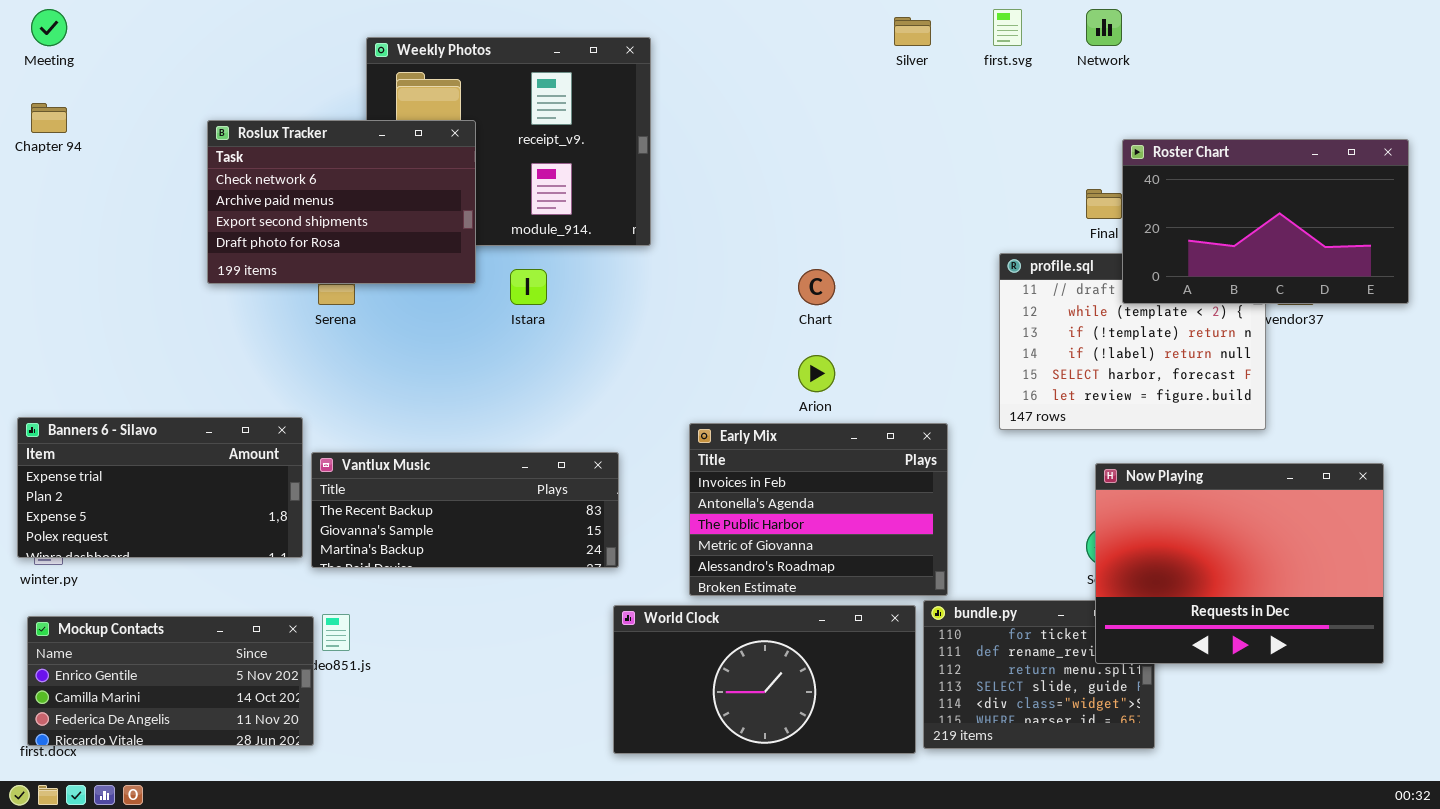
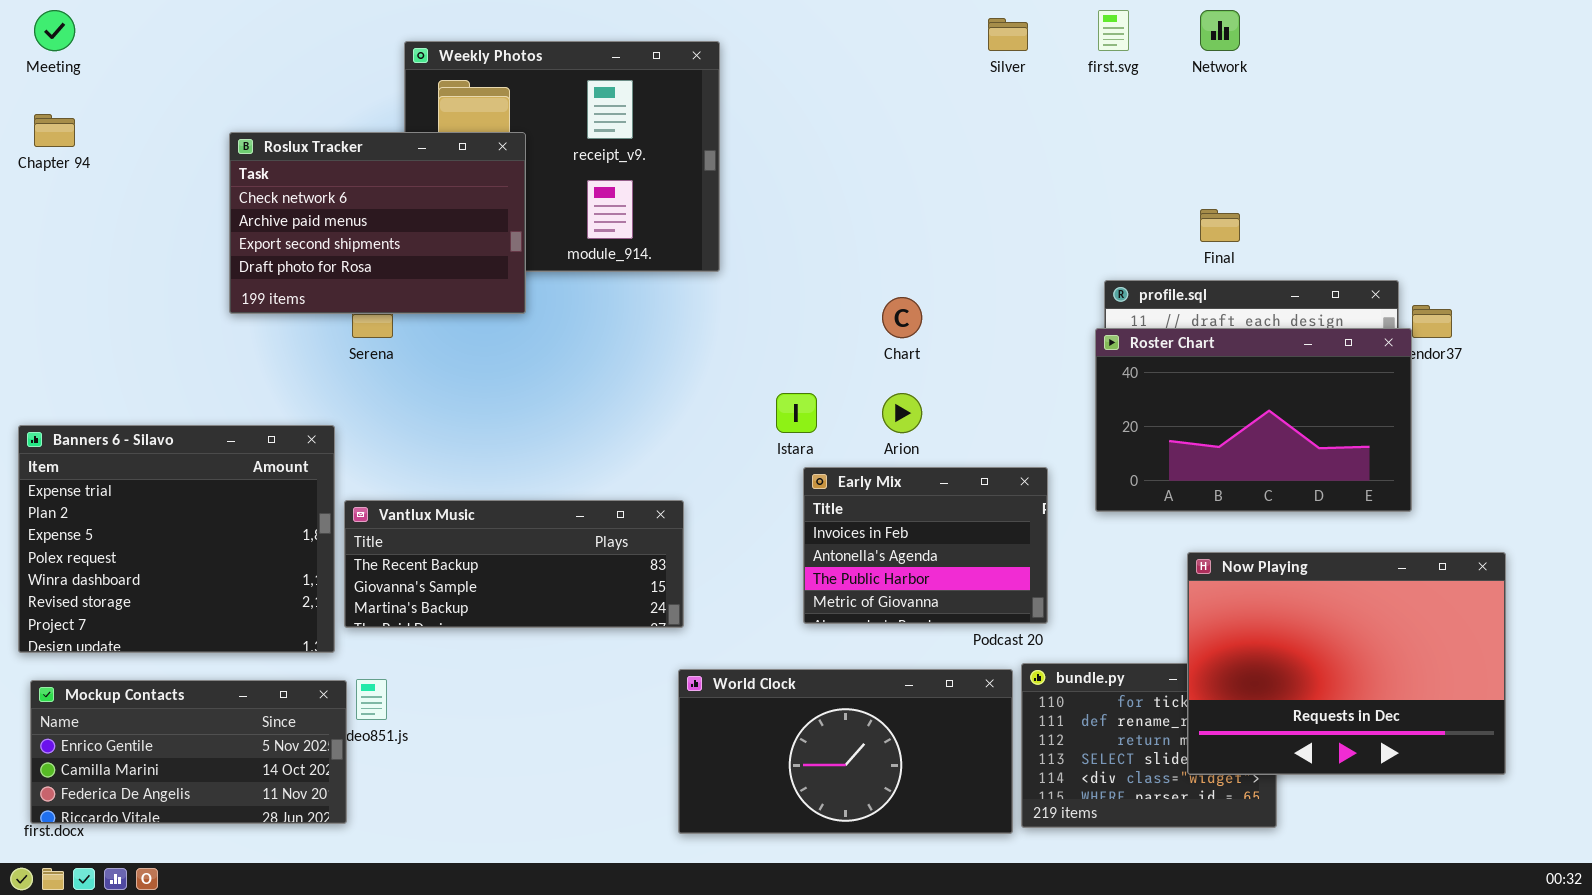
Roster Chart: [1122,139,1409,304] -> [1095,328,1412,512], moved
Istara: [510,269,547,305] -> [776,393,817,433], moved
Banners 6 - Silavo: [17,417,303,558] -> [18,425,335,653], moved, resized
Early Mix: [689,423,948,596] -> [803,467,1048,624], resized
Now Playing: [1095,463,1384,664] -> [1187,552,1506,775], moved

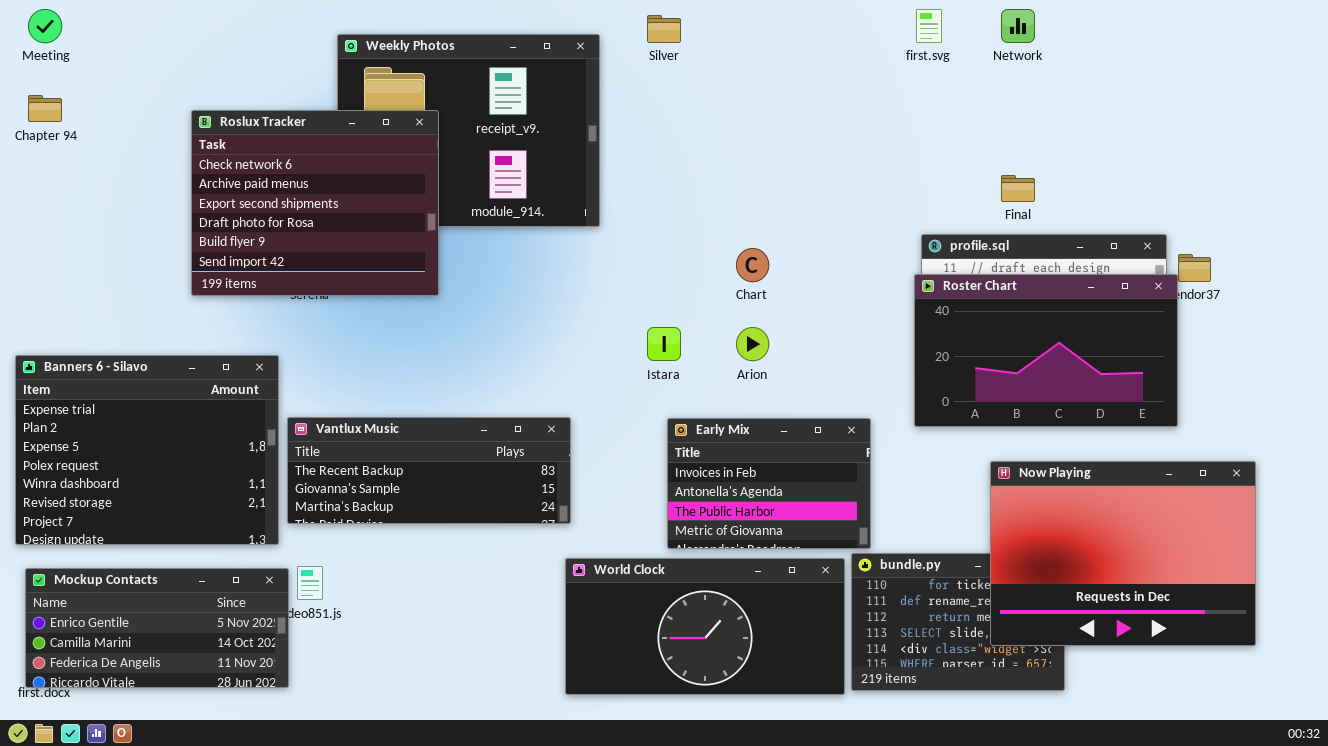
Silver: [988,18,1028,51] -> [647,15,681,43], moved
Roslux Tracker: [229,132,526,314] -> [191,110,439,296], resized
Early Mix: [803,467,1048,624] -> [667,418,871,549], moved

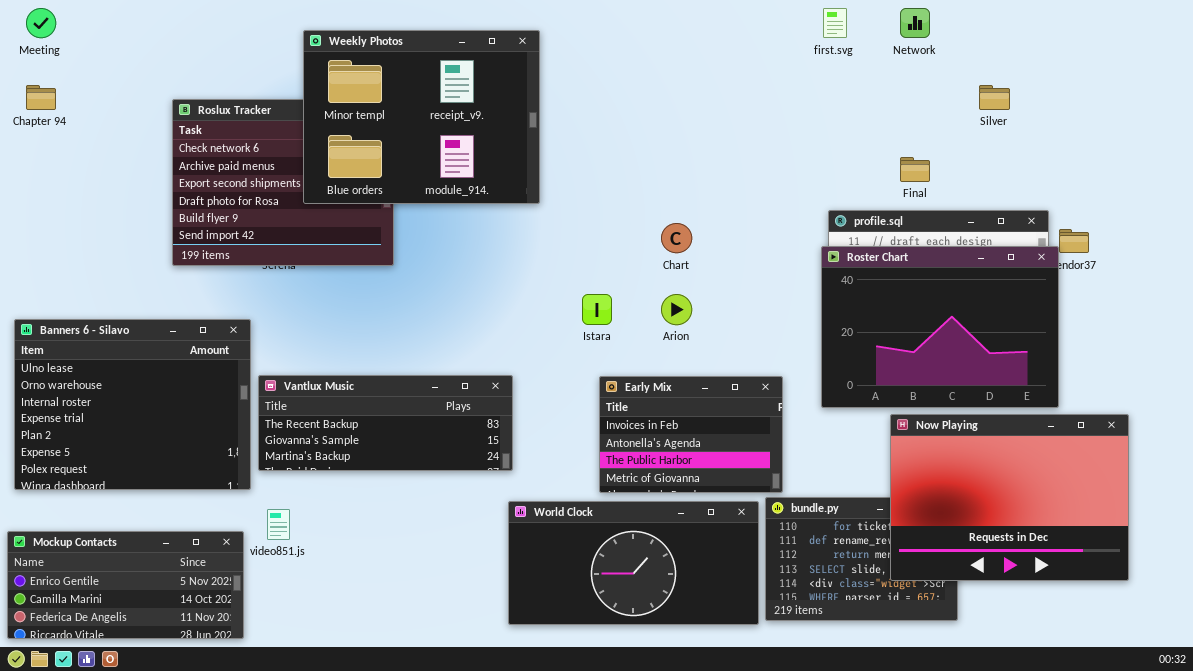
Silver: [647,15,681,43] -> [979,85,1010,110], moved
Weekly Photos: [337,34,600,227] -> [303,30,540,204], raised
Roster Chart: [914,274,1178,427] -> [821,246,1059,408], resized
Banners 6 - Silavo: [15,355,279,545] -> [14,319,251,490], scrolled up 3 rows
Mockup Contacts: [25,568,289,688] -> [7,531,244,639], moved

